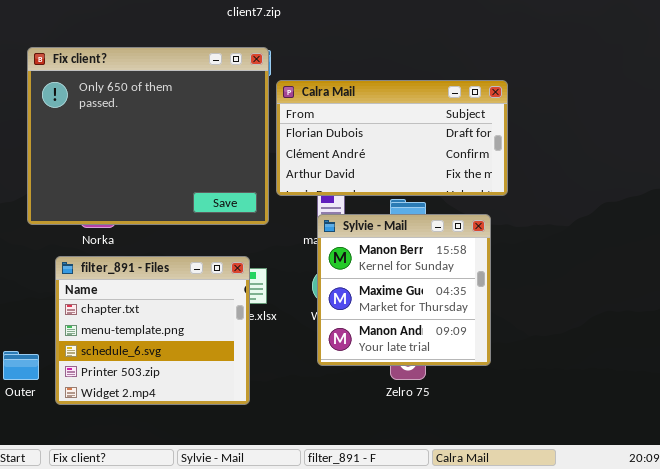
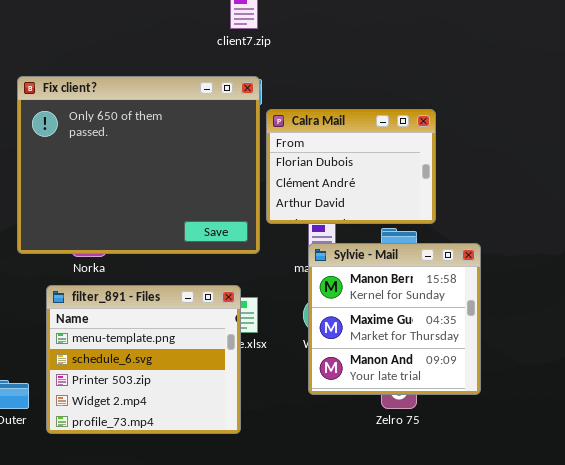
Calra Mail: [276,80,508,196] -> [266,109,436,224], resized
filter_891 - Files: [55,256,250,405] -> [46,285,241,434], scrolled down 1 row

